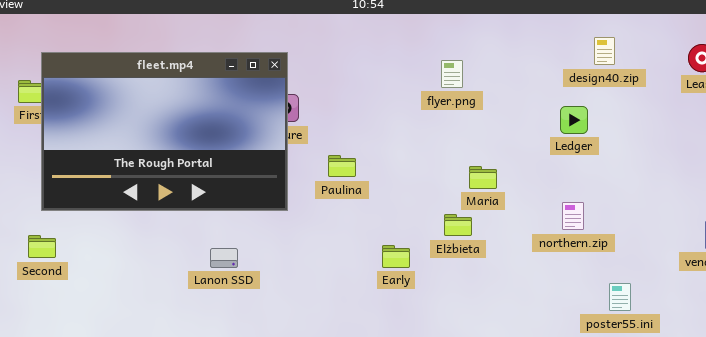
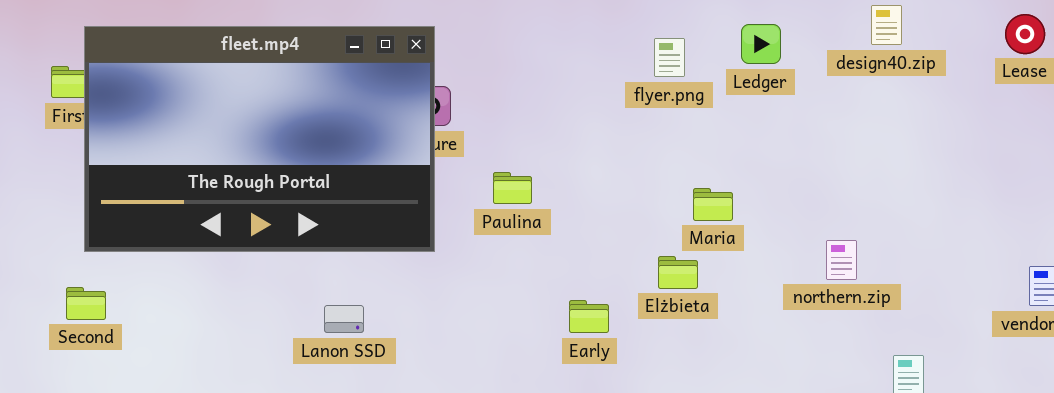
Ledger: [560,106,588,134] -> [741,24,781,64], moved

